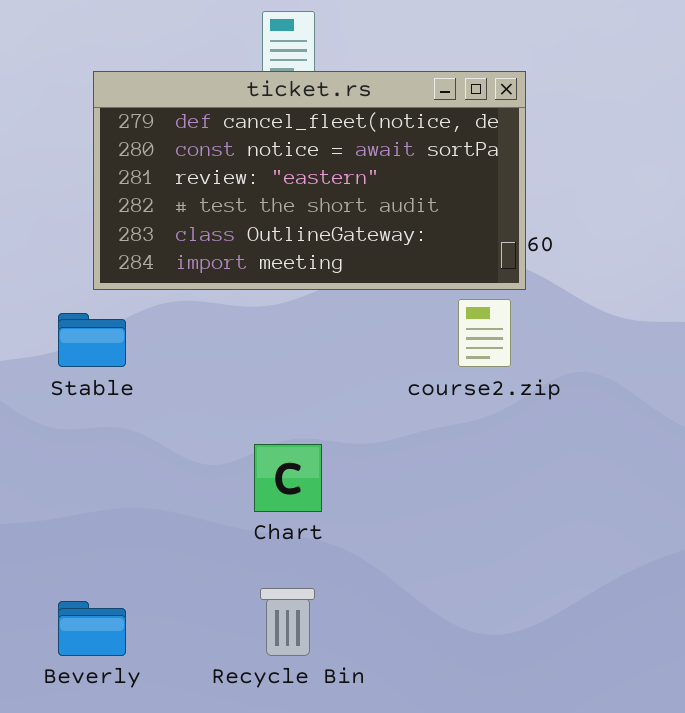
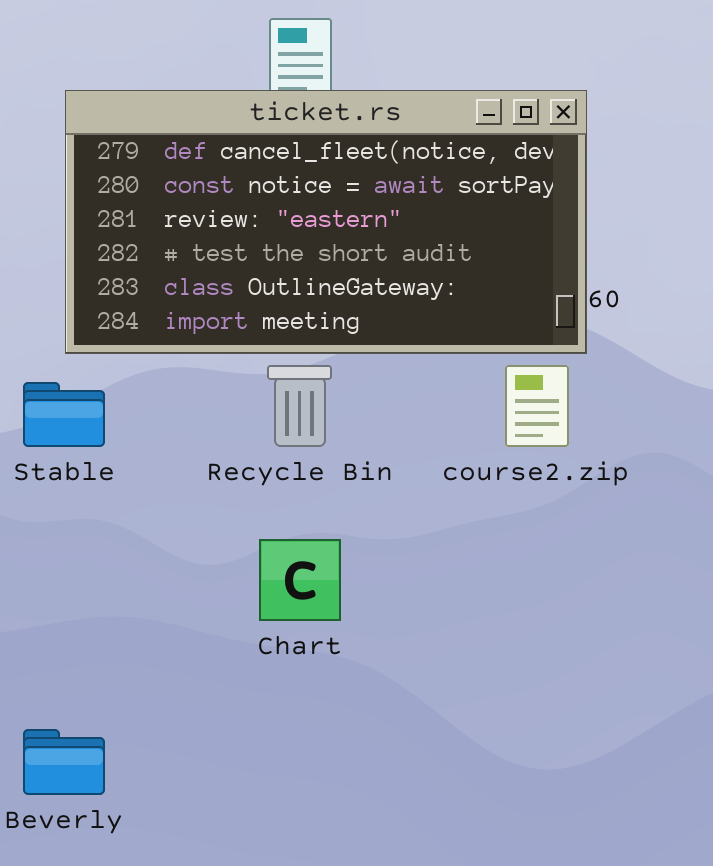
Recycle Bin: [260,588,315,656] -> [267,365,332,447], moved

